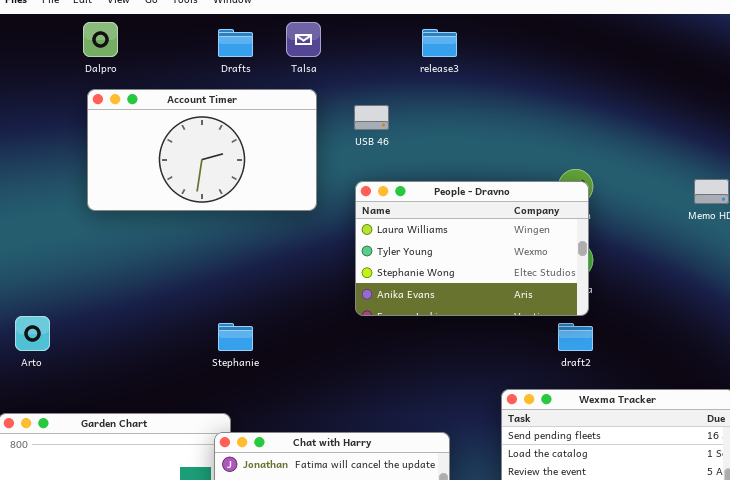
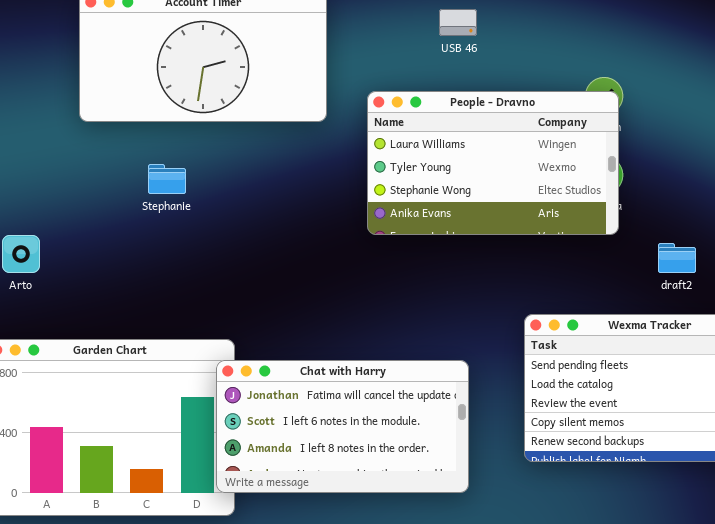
USB 46: [354,105,389,130] -> [439,9,477,36], moved
Stephanie: [218,323,253,351] -> [148,164,186,194], moved
draft2: [558,323,593,351] -> [658,243,696,273], moved

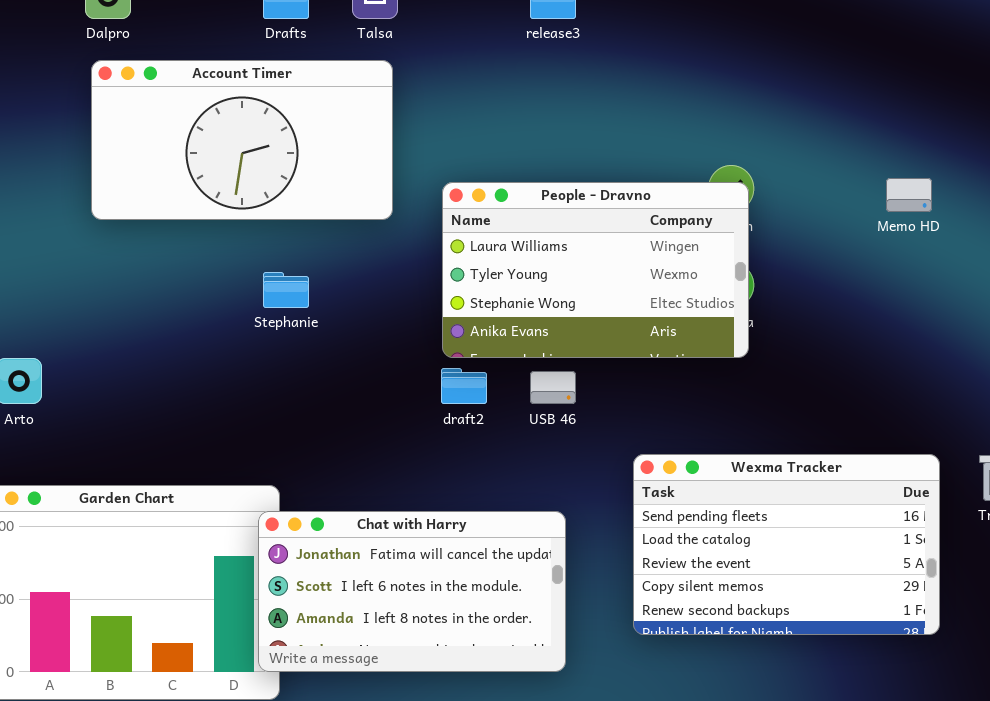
USB 46: [439,9,477,36] -> [530,371,576,404], moved
Stephanie: [148,164,186,194] -> [263,272,309,308], moved
draft2: [658,243,696,273] -> [441,368,487,404], moved

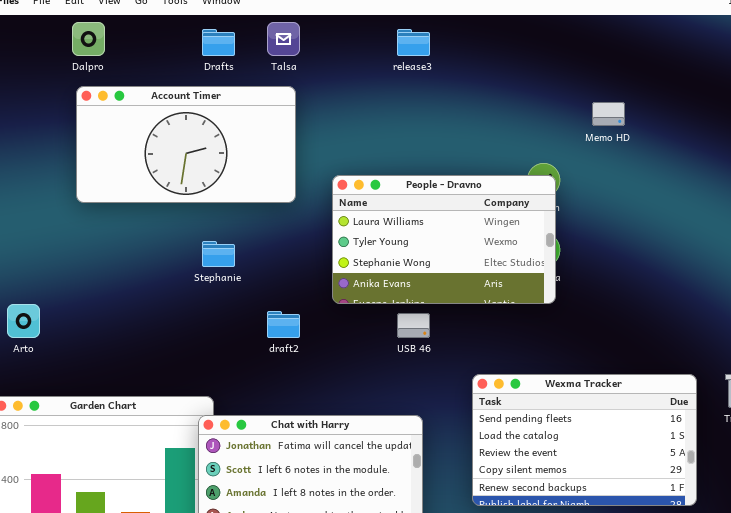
Memo HD: [886,178,932,212] -> [592,102,625,126], moved
draft2: [441,368,487,404] -> [267,311,300,338], moved

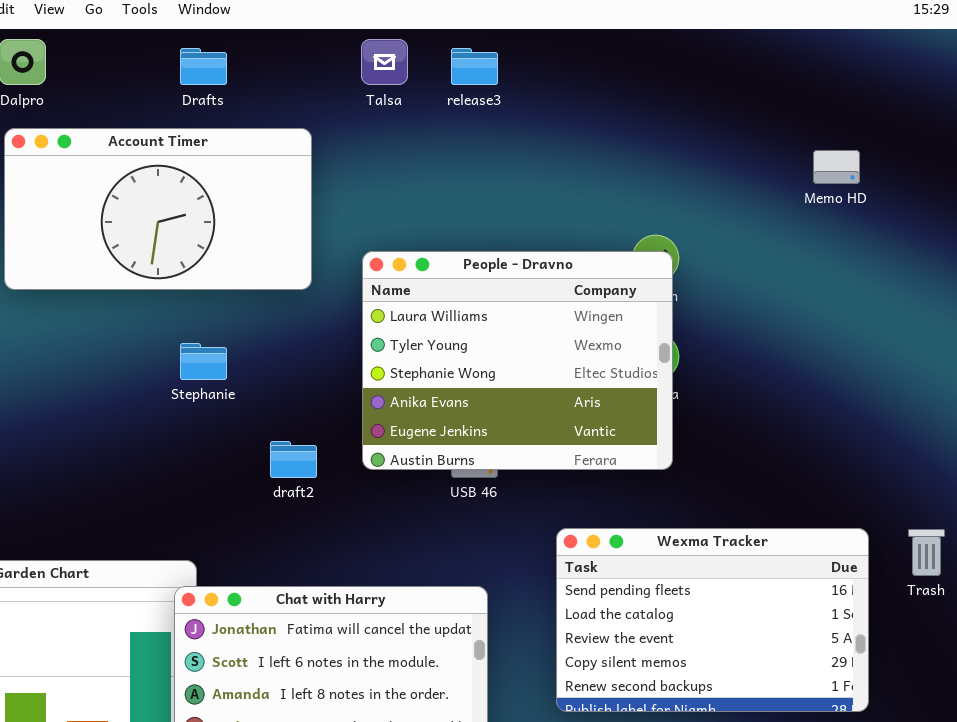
Talsa: [267,22,300,56] -> [361,39,408,85], moved
Memo HD: [592,102,625,126] -> [813,150,860,184], moved
People - Dravno: [332,175,556,304] -> [362,251,673,470], resized

